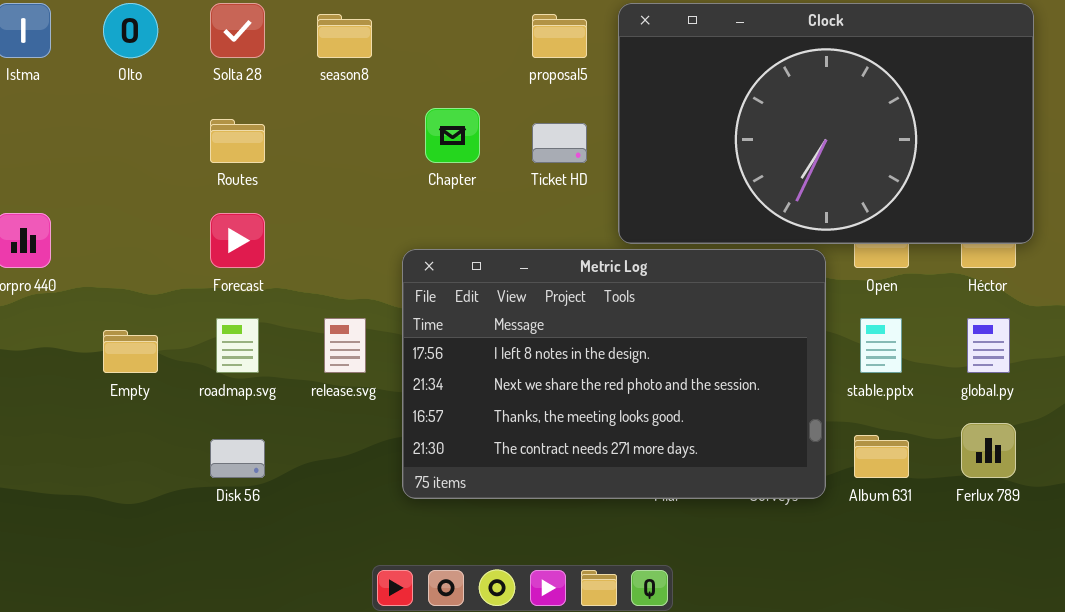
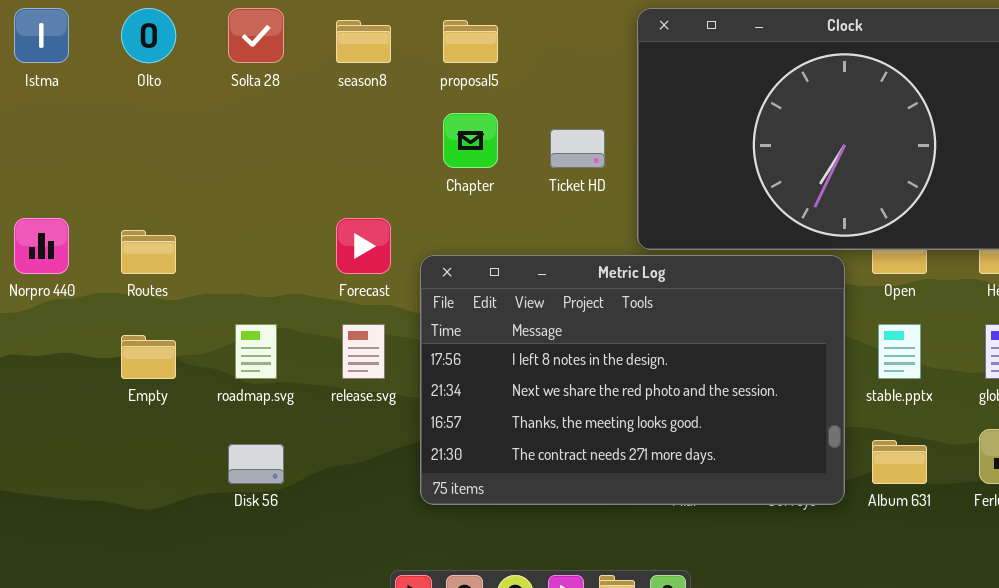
proposal5: [532,14,587,58] -> [443,20,498,63], moved
Routes: [210,119,265,163] -> [121,230,176,274], moved
Forecast: [210,213,265,268] -> [336,218,391,274], moved

